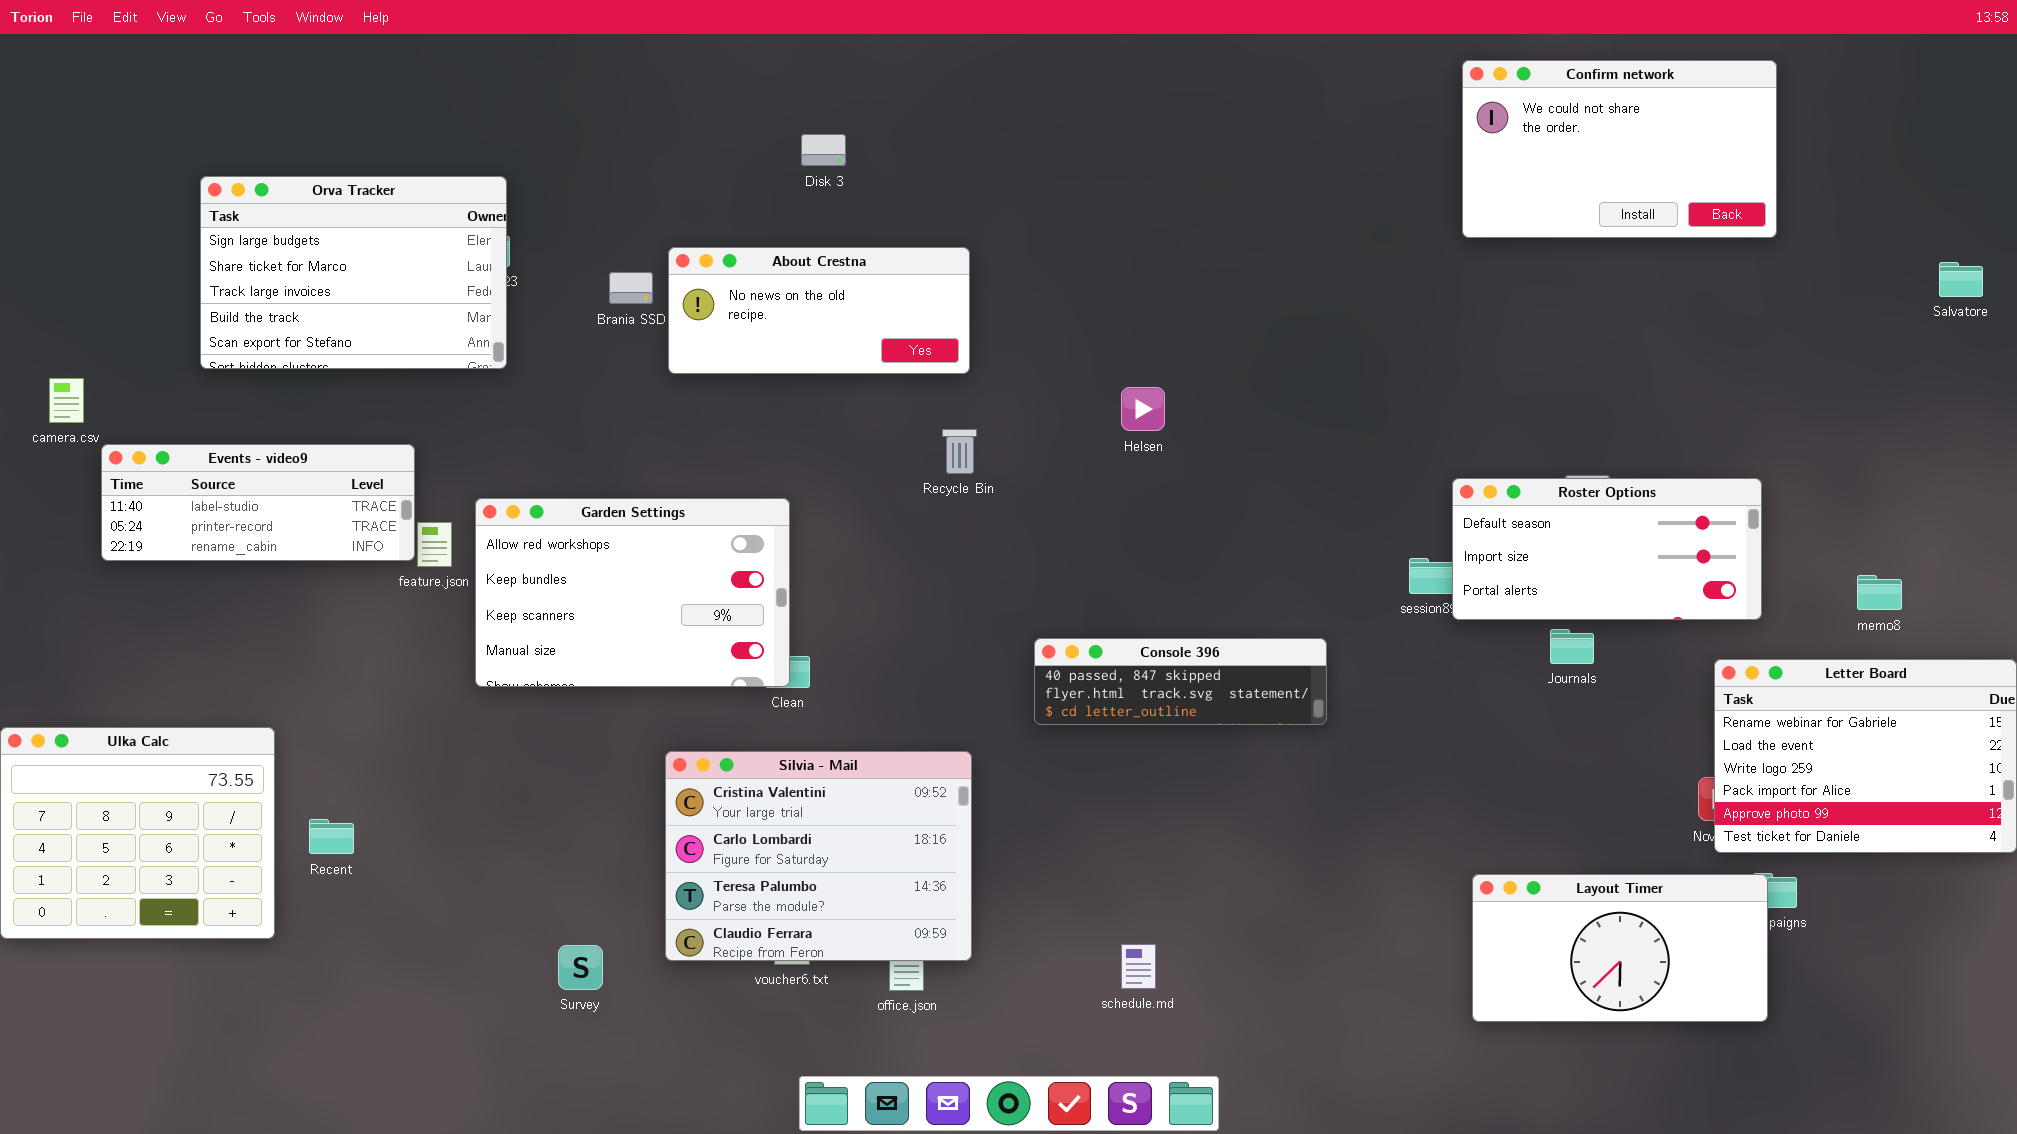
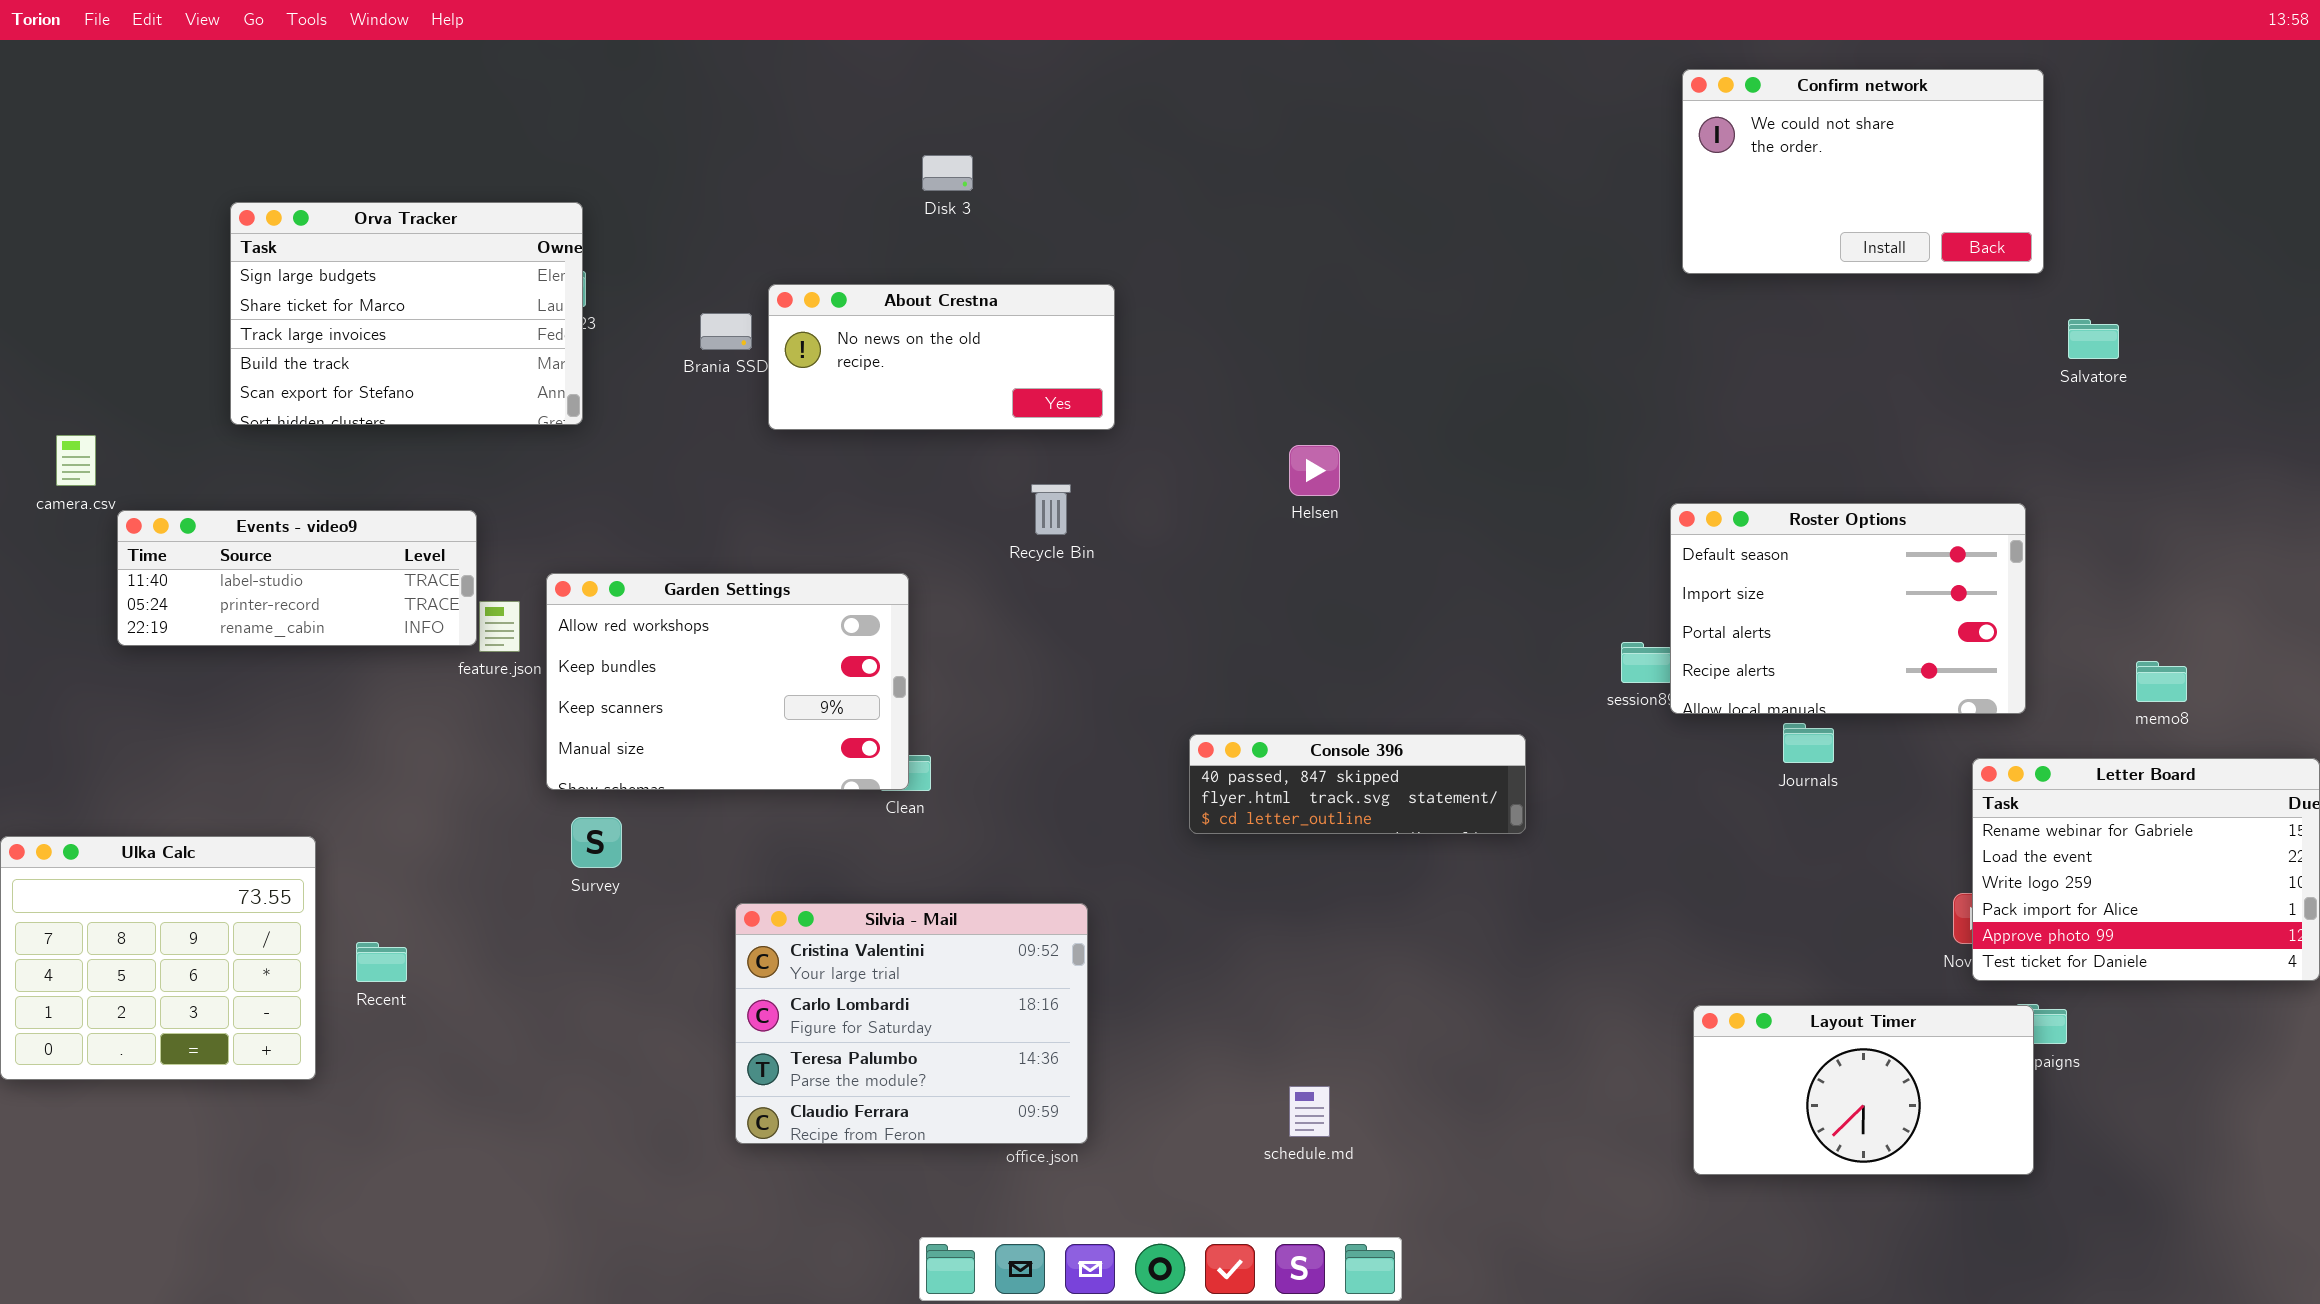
Salvatore: [1939,262,1983,297] -> [2068,319,2119,359], moved
Recycle Bin: [942,429,977,474] -> [1031,484,1071,535], moved
Roster Options: [1452,478,1762,620] -> [1670,503,2026,714], resized
Silvia - Mail: [665,751,972,961] -> [735,903,1088,1144], moved
Survey: [558,945,603,990] -> [571,817,622,868], moved

